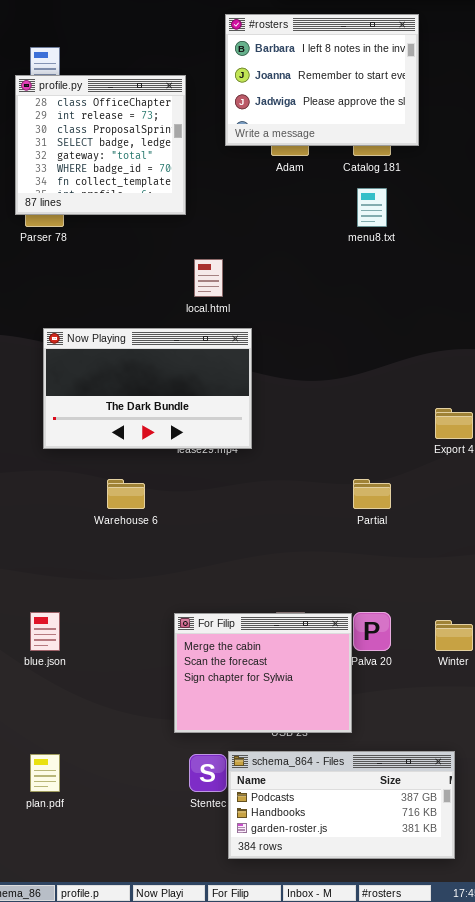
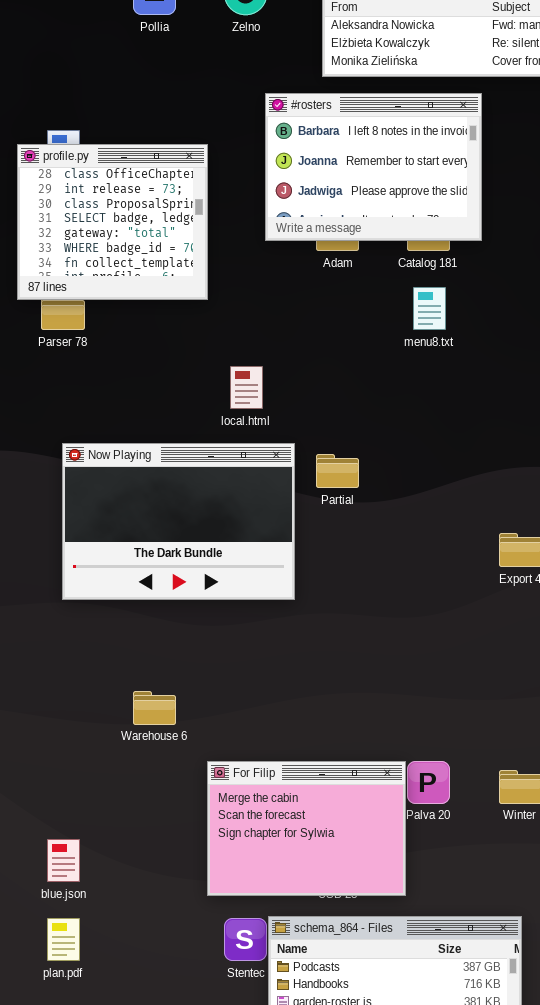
profile.py: [15,75,186,215] -> [17,144,208,300], moved
Now Playing: [43,328,252,449] -> [62,443,295,600], resized
Warehouse 6: [107,479,145,509] -> [133,691,176,725], moved
Partial: [353,479,391,509] -> [316,454,359,488], moved
blue.json: [30,612,60,651] -> [47,839,80,882], moved

